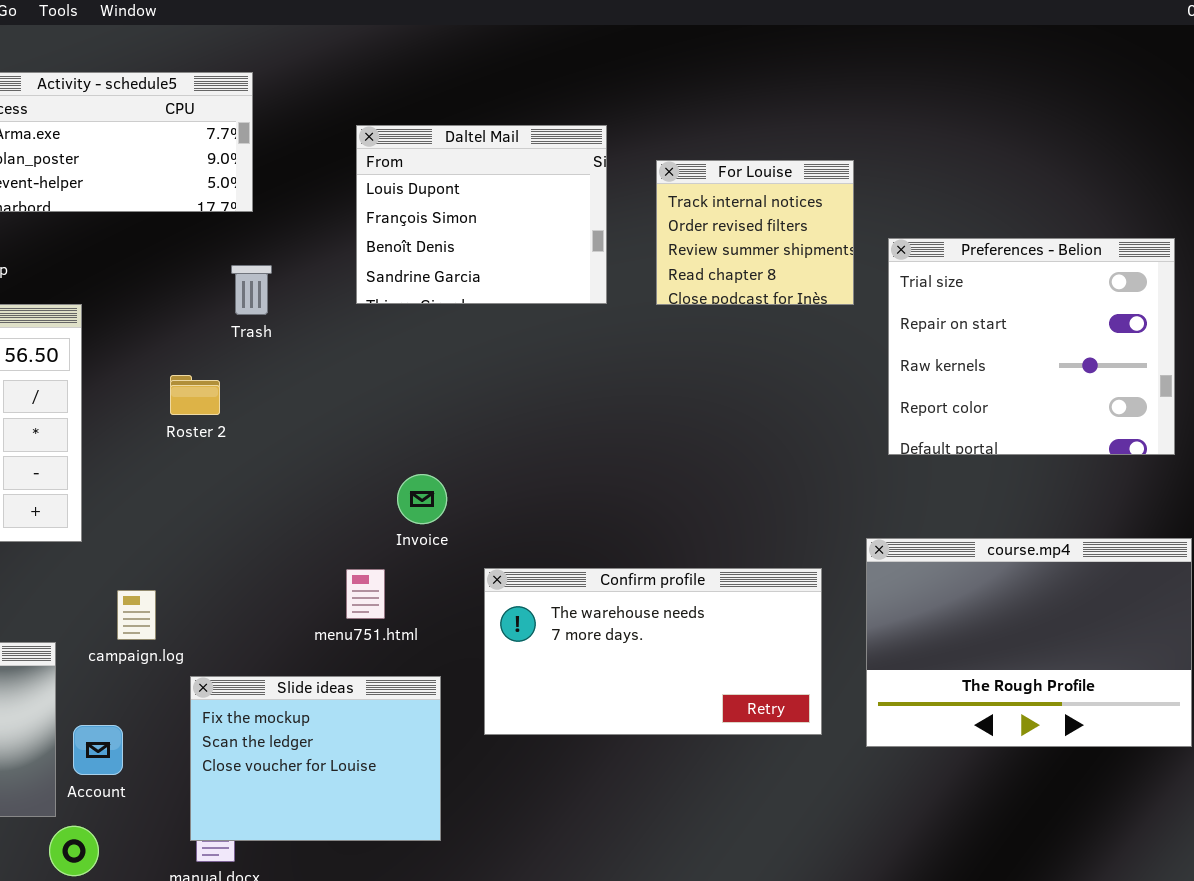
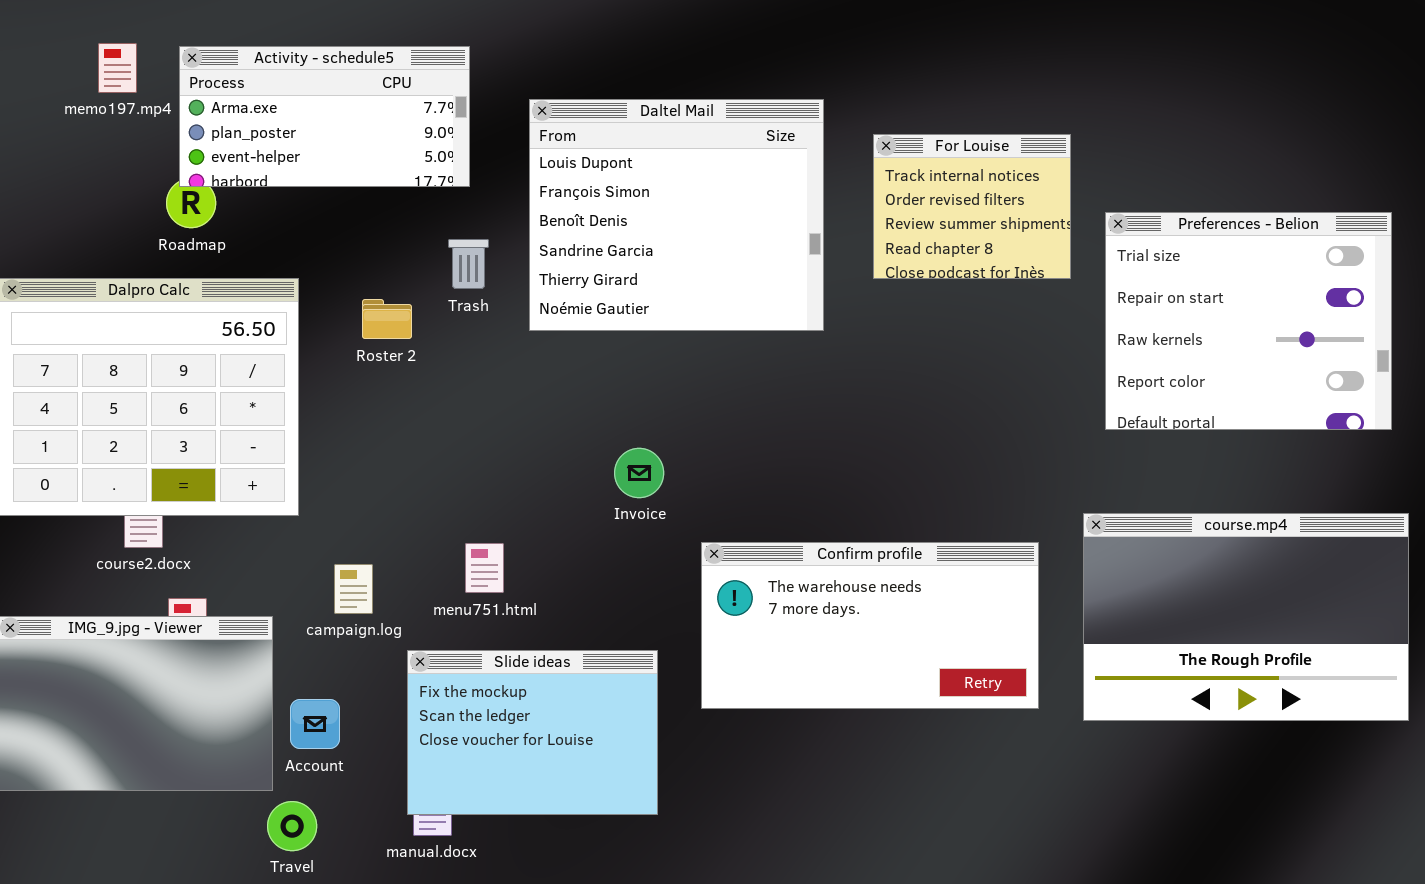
Daltel Mail: [356,125,607,304] -> [529,99,824,331], resized
Roster 2: [170,375,220,415] -> [362,299,412,339], moved
menu751.html: [346,569,385,619] -> [465,543,504,593], moved

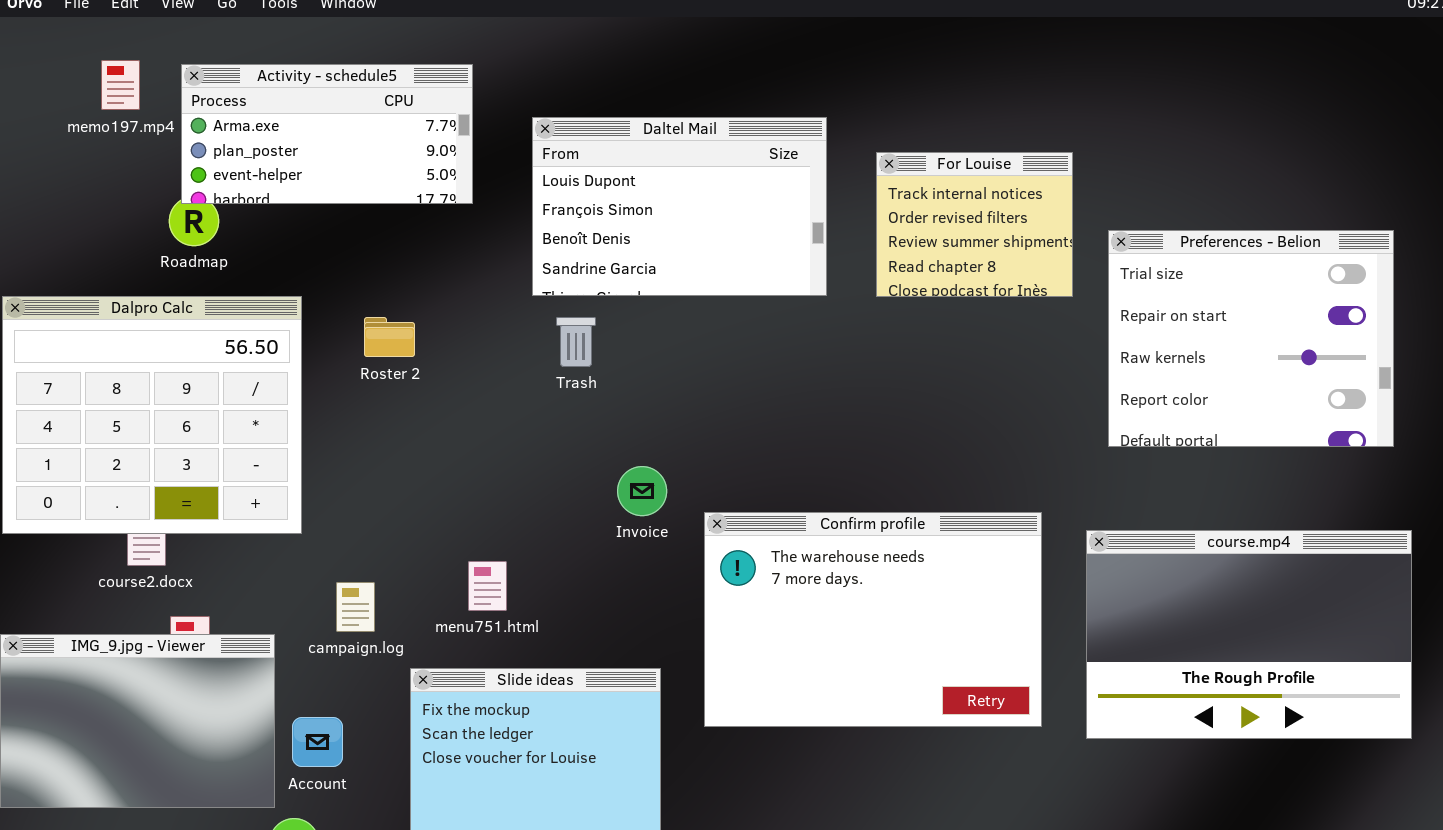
Daltel Mail: [529,99,824,331] -> [532,117,827,296], resized
Trash: [448,239,489,289] -> [556,317,596,367], moved
Confirm profile: [701,542,1039,709] -> [704,512,1042,727], resized

